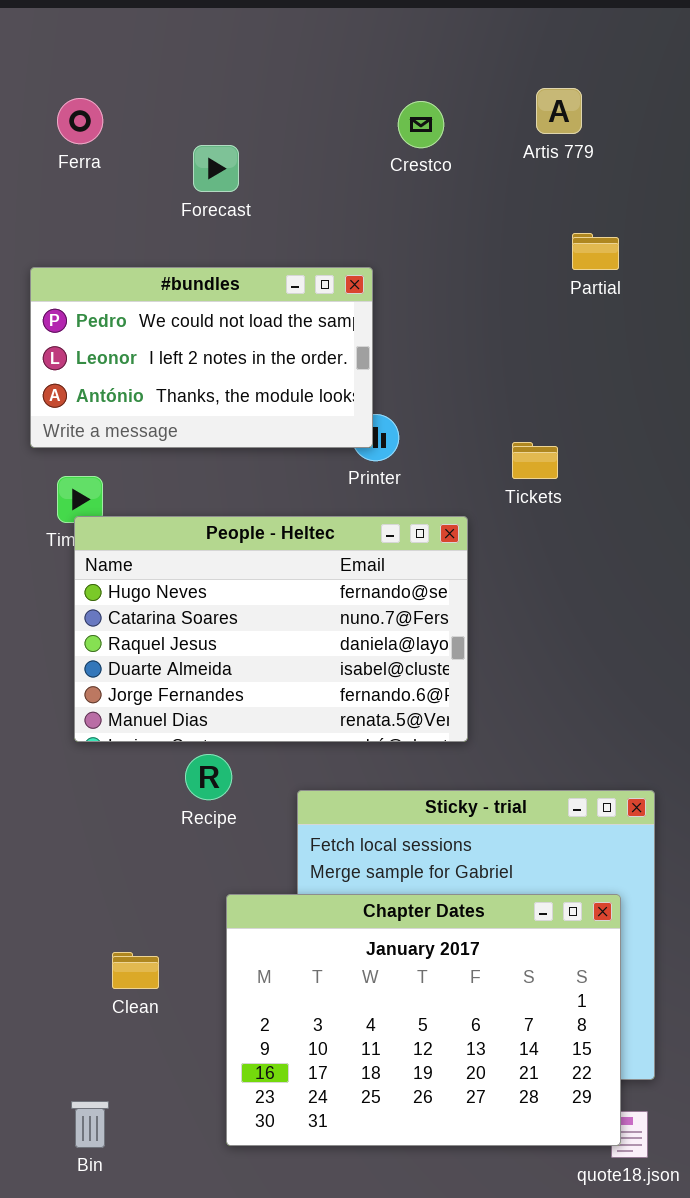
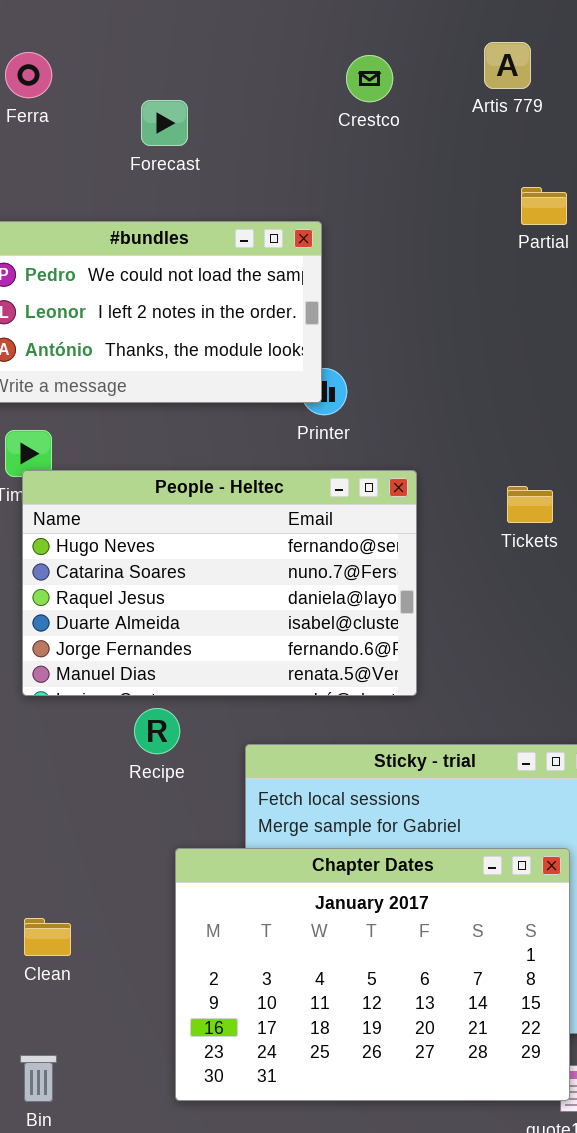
Tickets: [512,442,558,479] -> [507,486,553,523], moved
Clean: [112,952,159,989] -> [24,918,71,956], moved

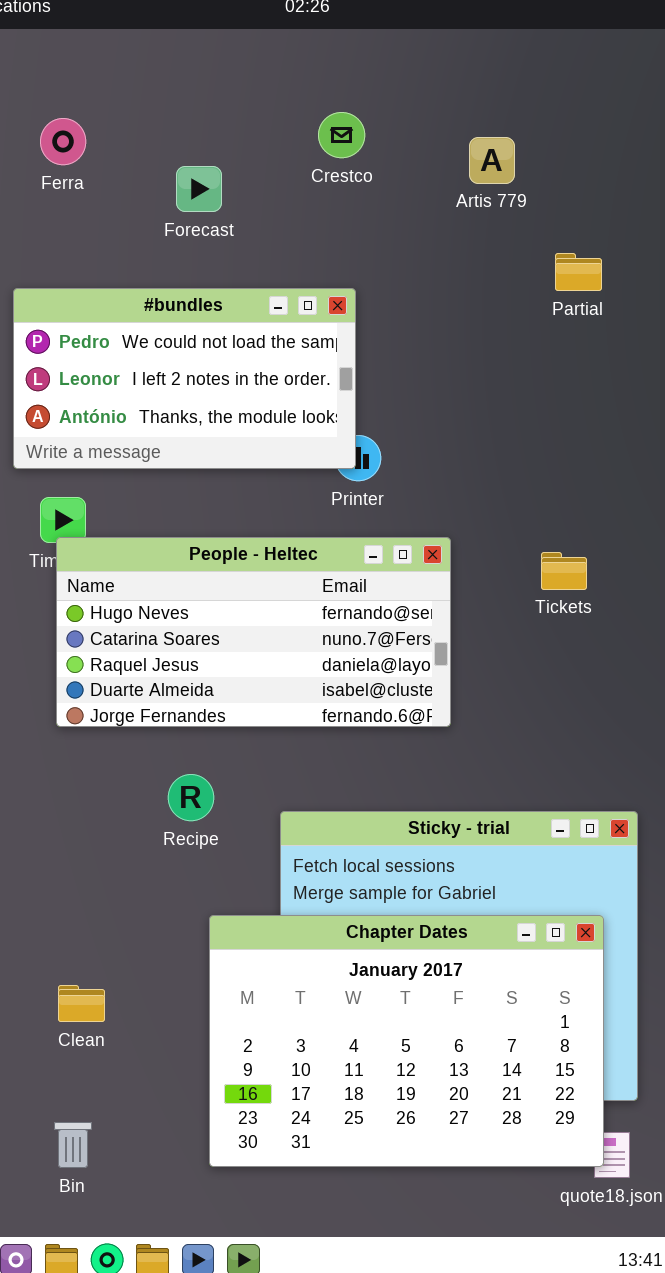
Artis 779: [484,42,531,89] -> [469,137,515,184], moved
Crestco: [346,55,393,102] -> [318,112,365,158], moved
People - Heltec: [22,470,417,696] -> [56,537,451,727], resized

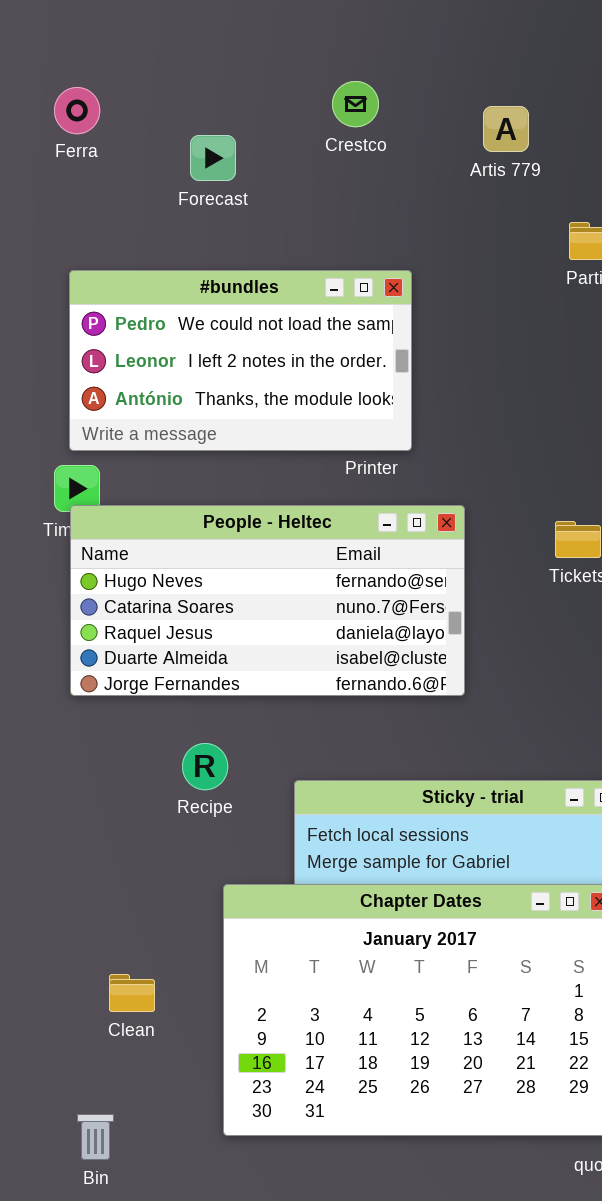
#bundles: [13,288,356,469] -> [69,270,412,451], moved
Clean: [58,985,105,1022] -> [109,974,155,1012], moved
Bin: [54,1122,92,1168] -> [77,1114,114,1160], moved

